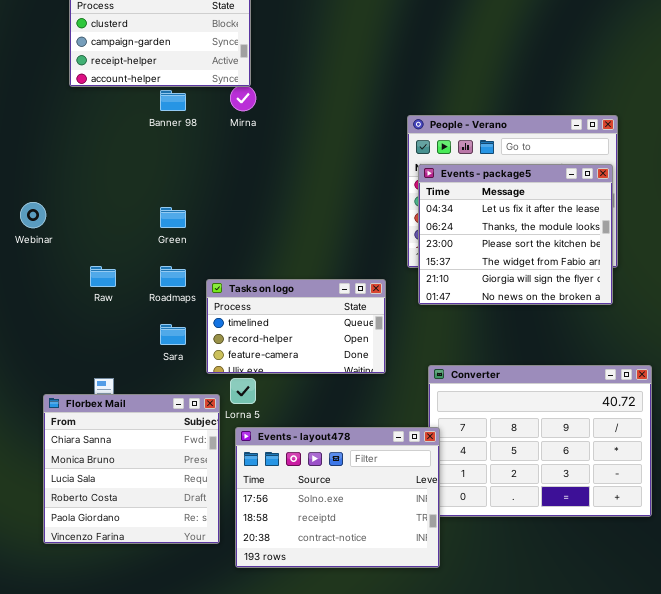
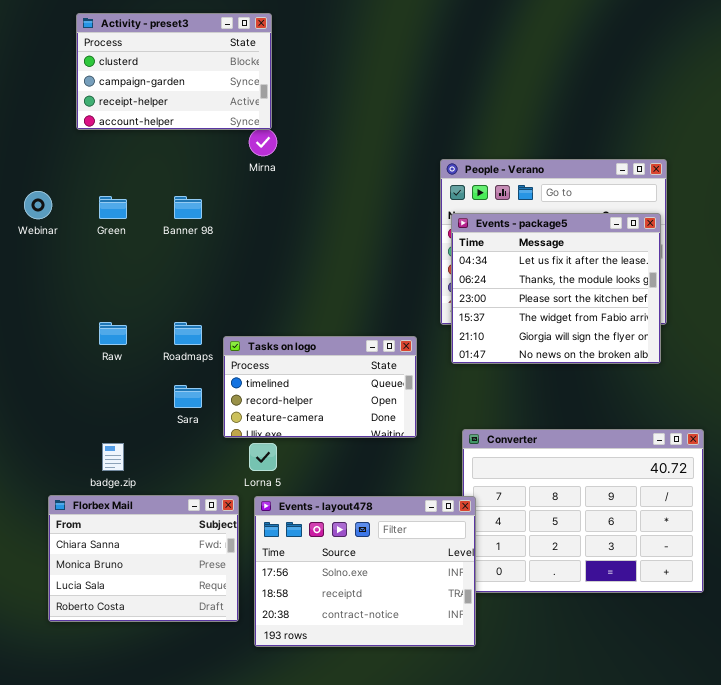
Banner 98: [160,90,186,111] -> [174,196,202,219], moved
Webinar: [20,202,46,228] -> [24,191,52,219], moved
Green: [160,207,186,228] -> [99,196,127,219], moved
Florbex Mail: [43,394,220,544] -> [48,495,239,622], resized

